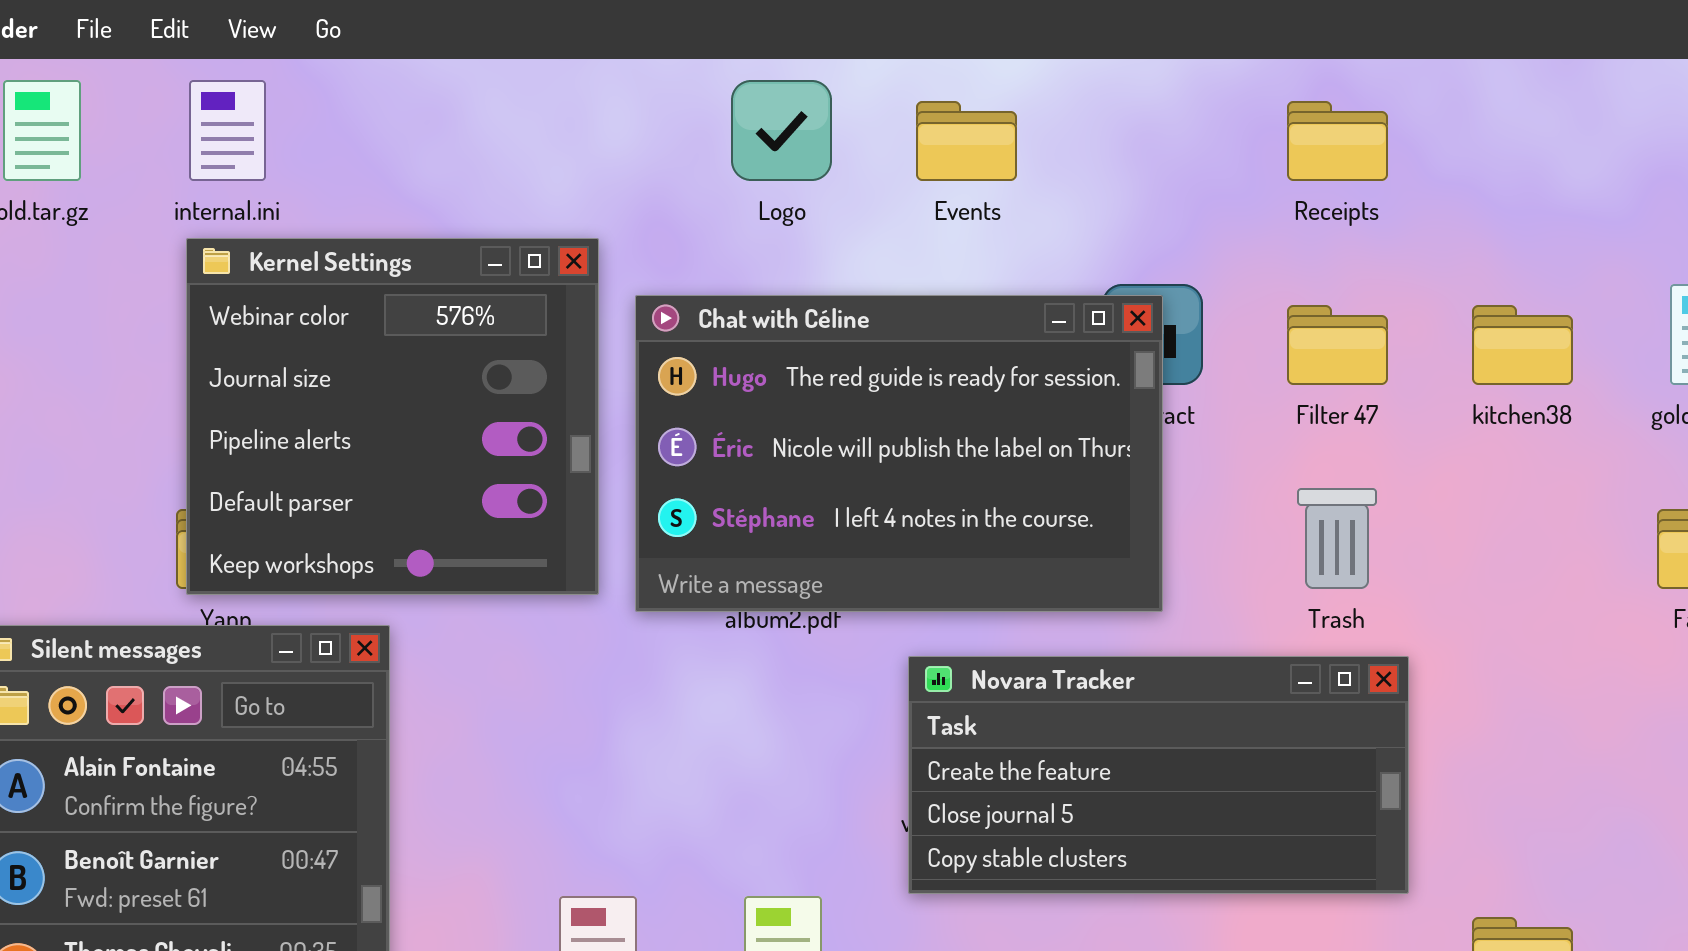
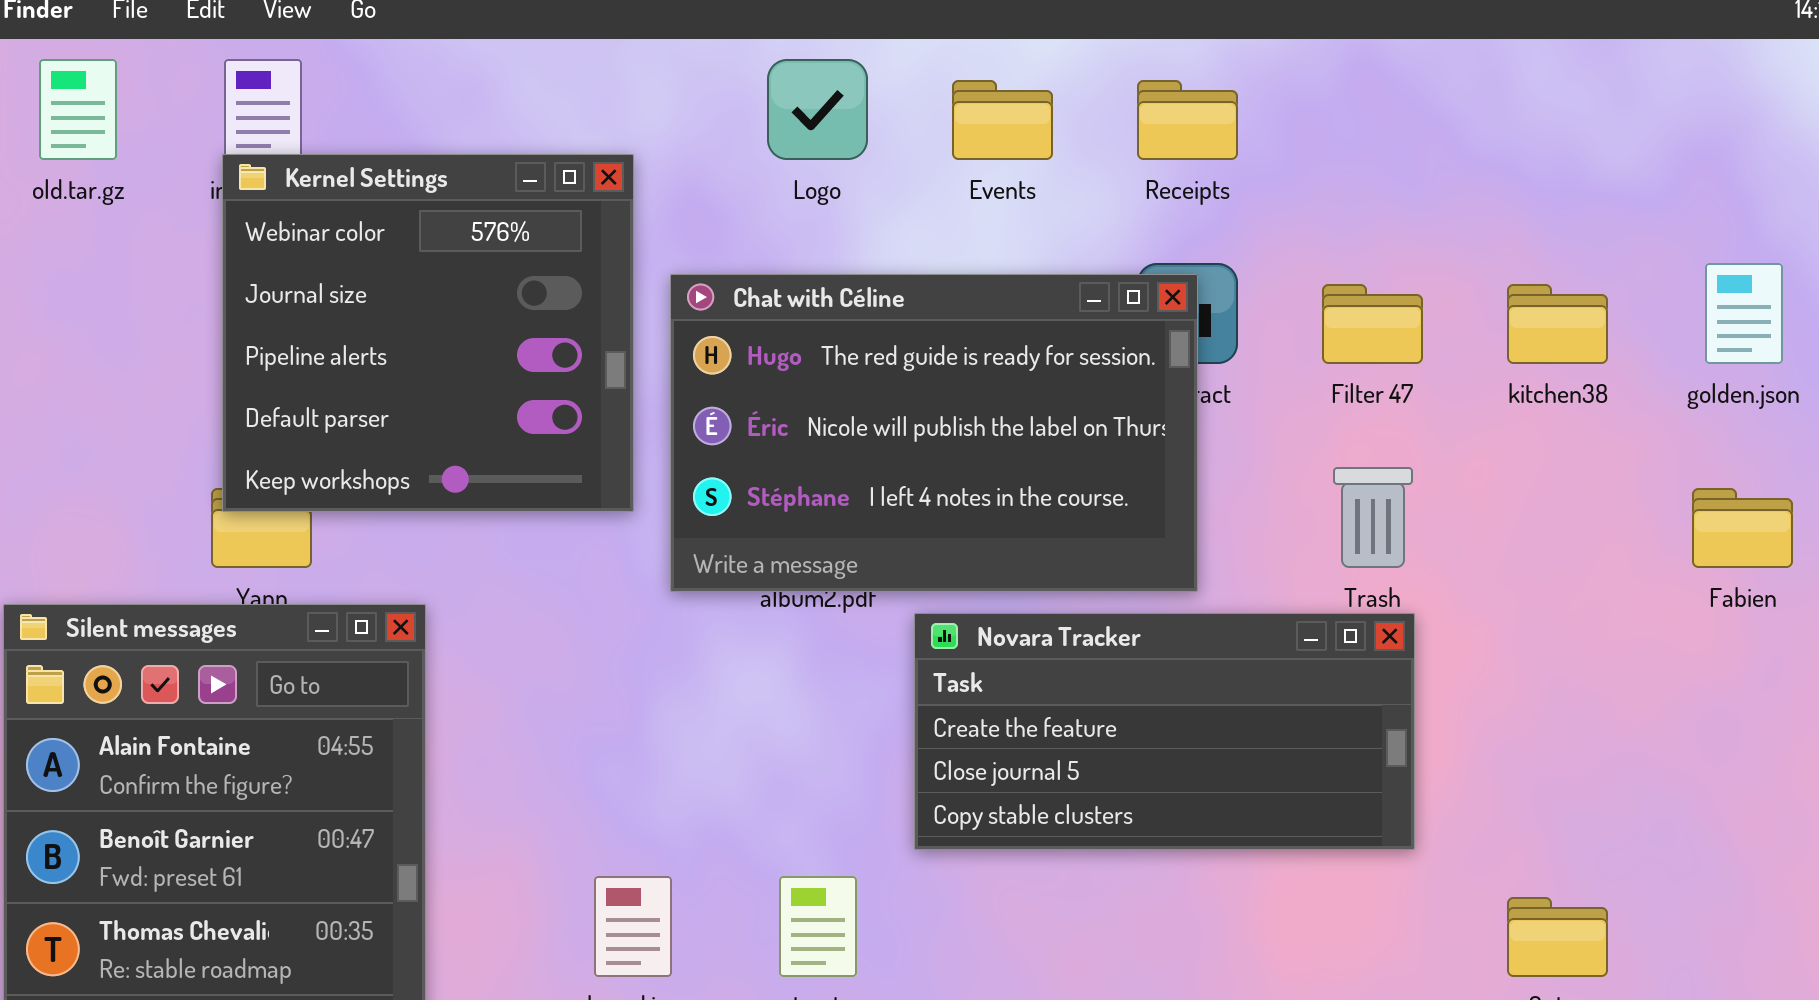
Receipts: [1287,101,1388,181] -> [1137,80,1238,160], moved
Kernel Settings: [186,238,599,595] -> [222,154,634,512], moved
Novara Tracker: [908,656,1409,894] -> [914,613,1415,850], moved

